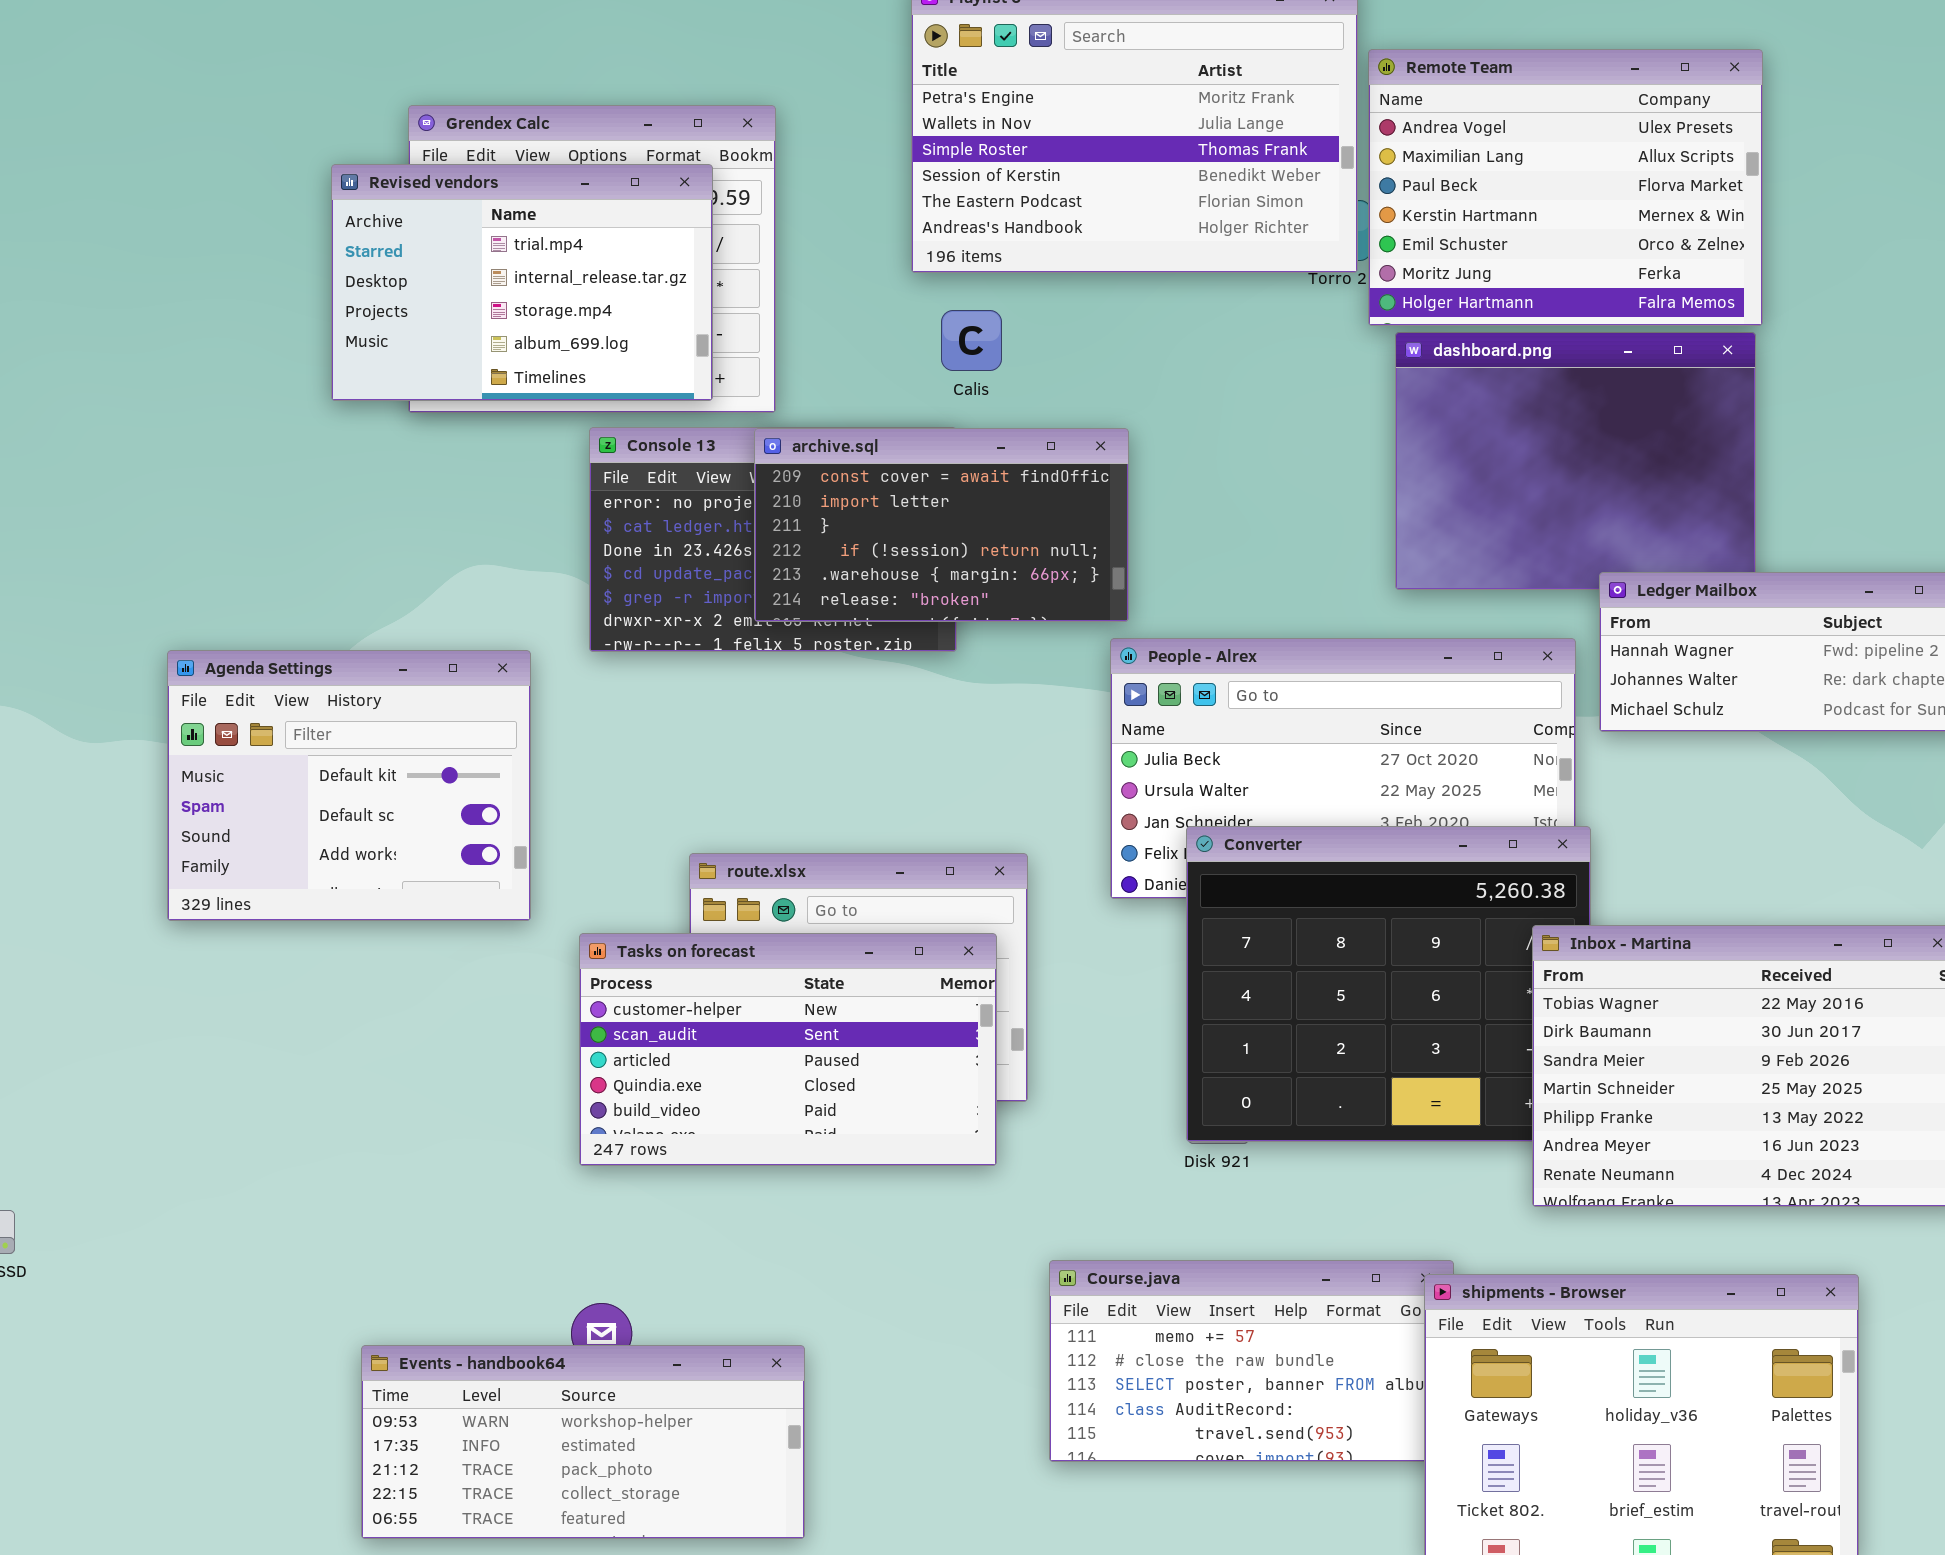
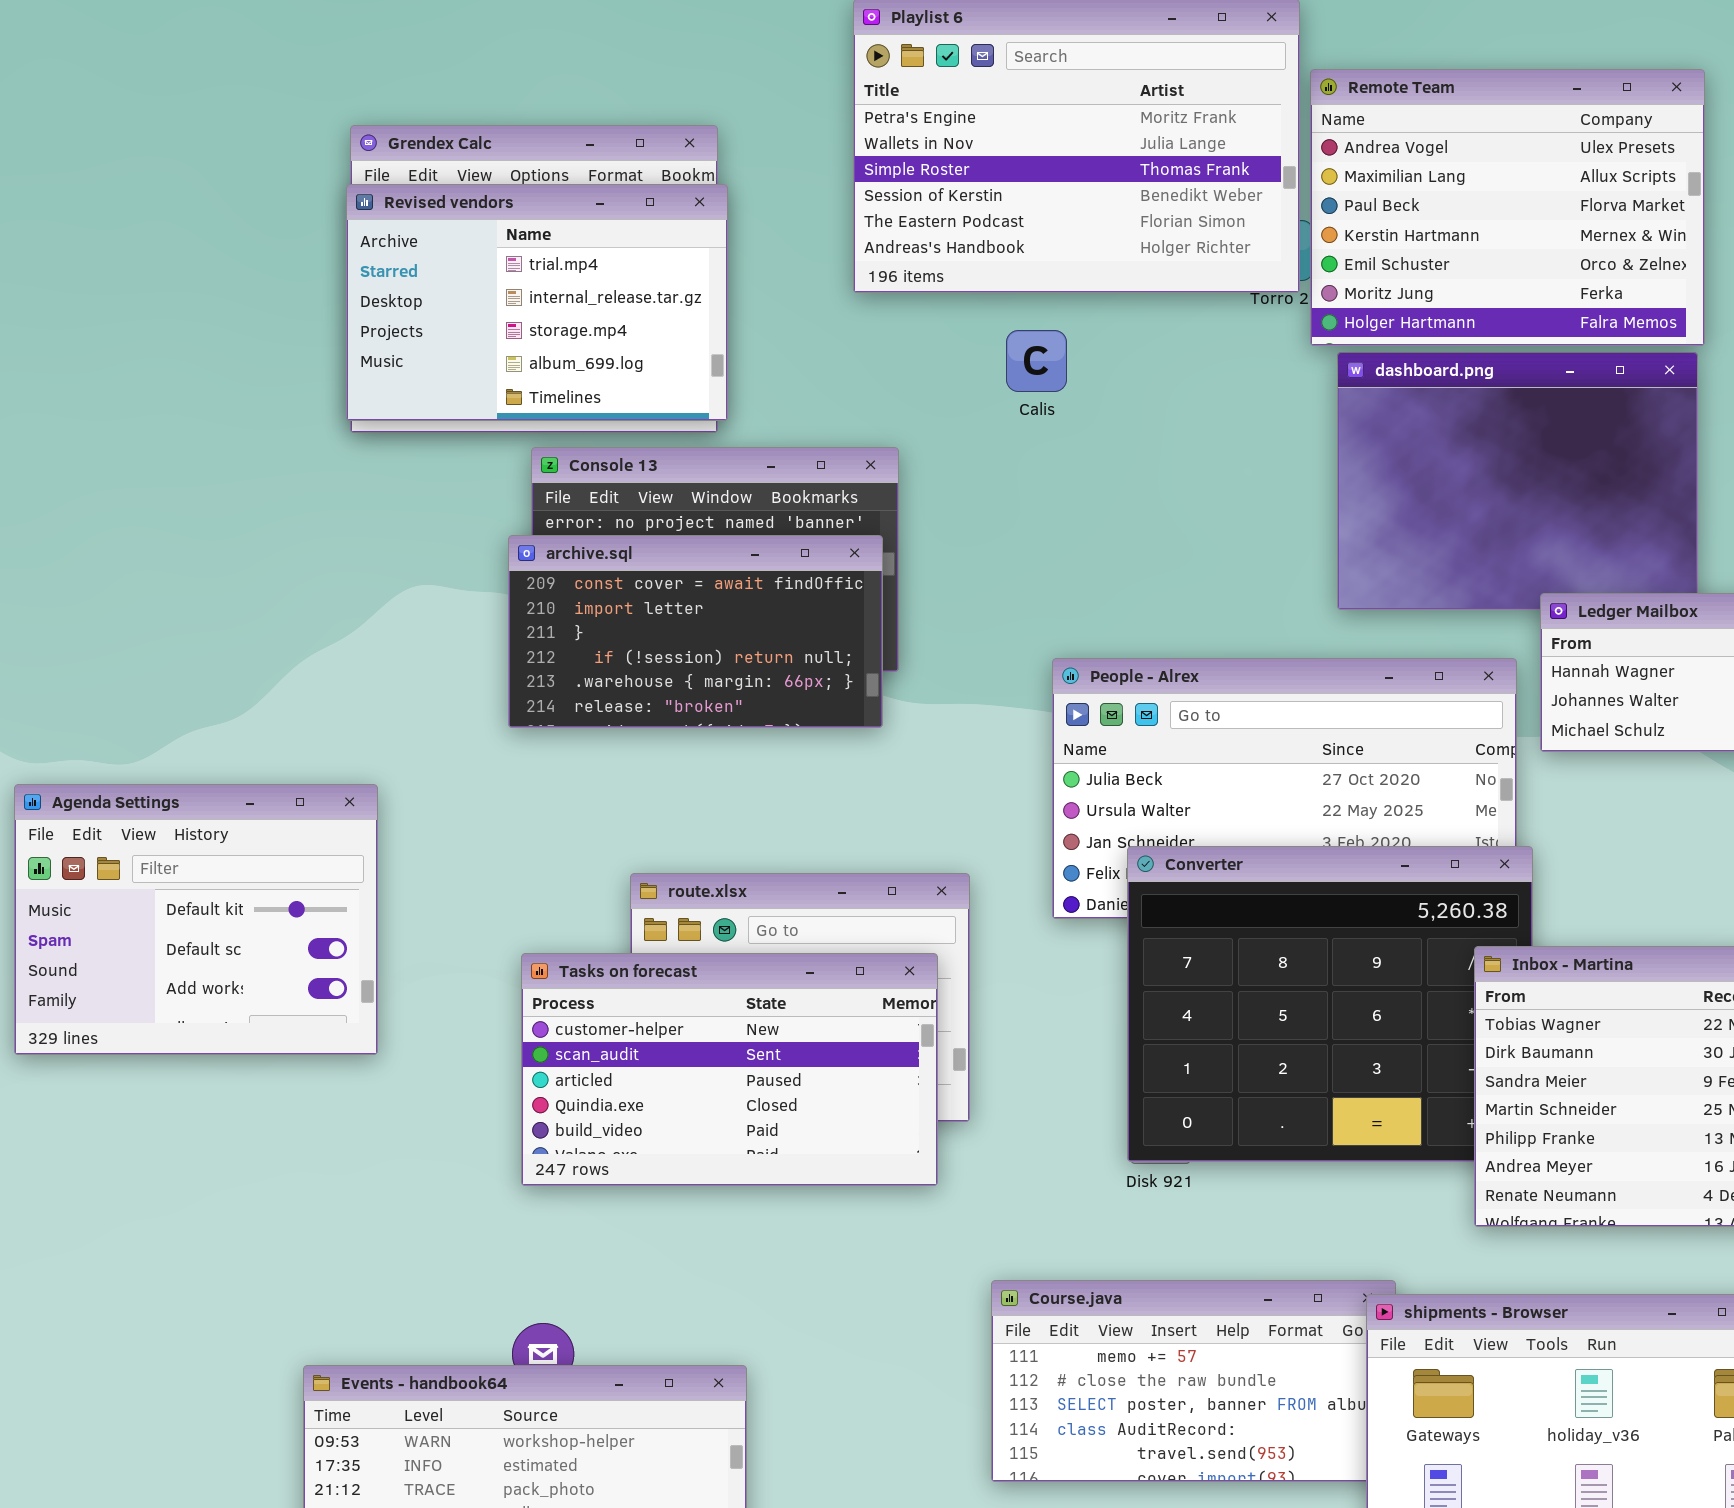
Revised vendors: [331,164,713,401] -> [346,184,728,421], moved
Calis: [941,310,1002,371] -> [1006,330,1067,392], moved
archive.sql: [754,428,1129,622] -> [508,535,883,728], moved
Agenda Settings: [167,650,531,921] -> [14,784,378,1055], moved

